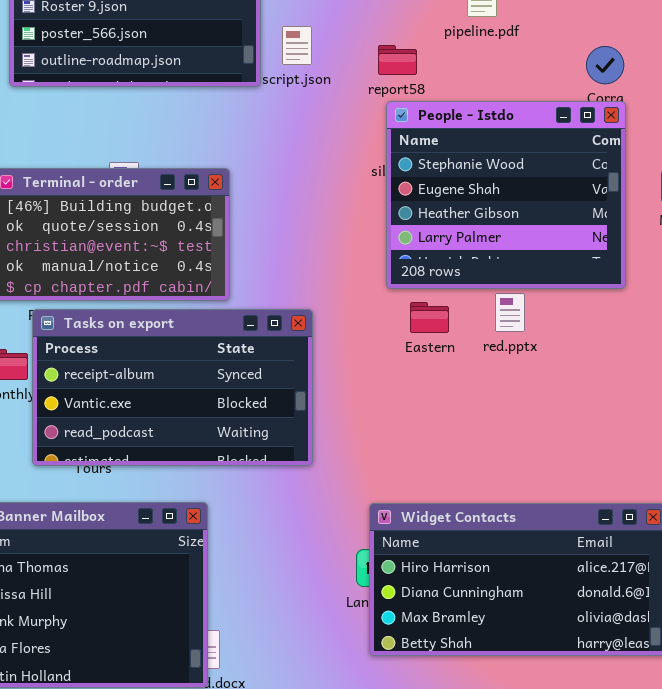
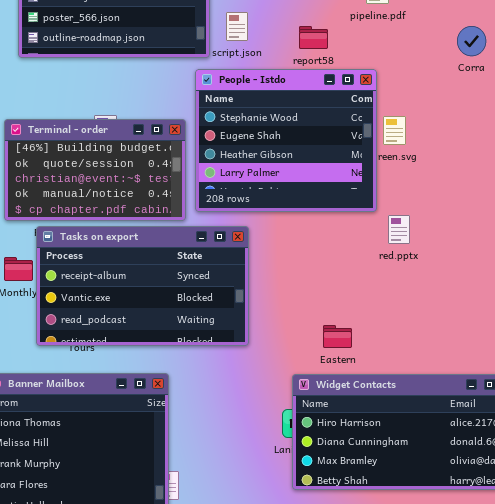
People - Istdo: [386,101,626,289] -> [195,69,377,212], moved
Eastern: [410,302,449,333] -> [323,325,352,348], moved

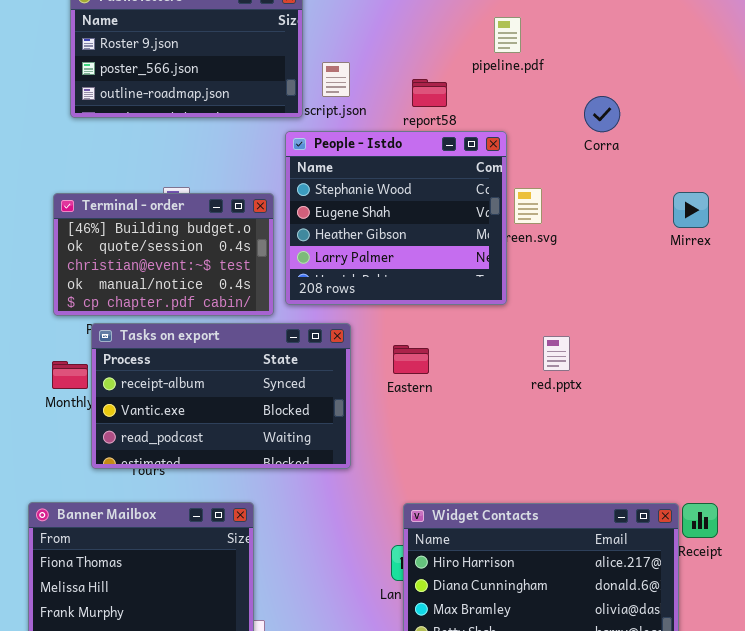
Corra: [457,26,486,56] -> [584,96,620,132], moved
red.pptx: [388,215,410,244] -> [543,336,570,371], moved
Eastern: [323,325,352,348] -> [393,345,429,374], moved

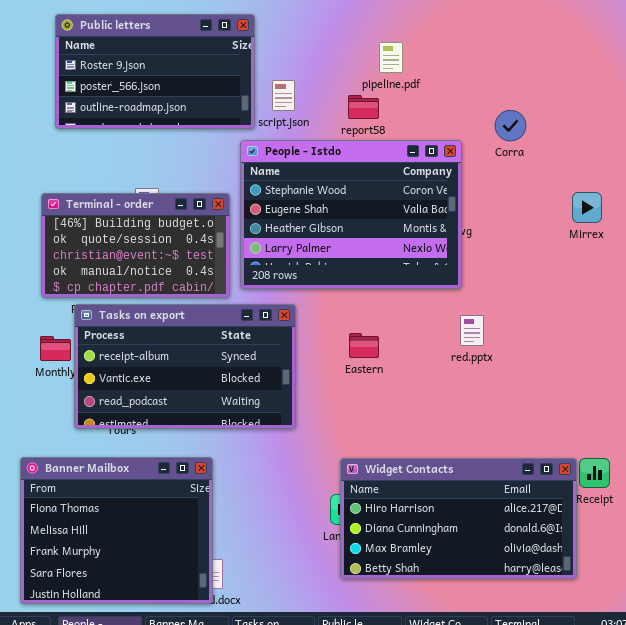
pipeline.pdf: [494,17,521,53] -> [379,42,403,73], moved
People - Istdo: [285,131,507,305] -> [240,140,462,289], resized
Eastern: [393,345,429,374] -> [349,333,379,358], moved

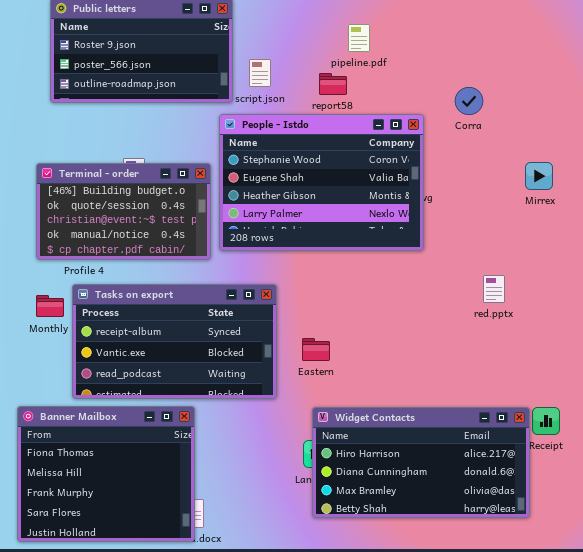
Tasks on export: [74,304,296,429] -> [72,284,277,399], moved
red.pptx: [460,315,484,346] -> [483,275,505,303], moved
Eastern: [349,333,379,358] -> [302,338,330,361], moved

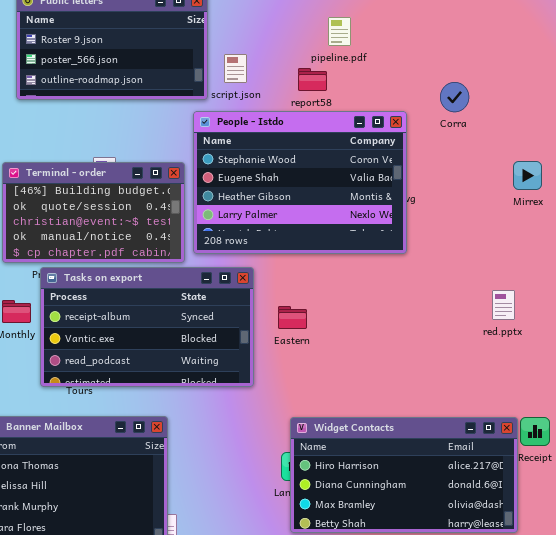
red.pptx: [483,275,505,303] -> [492,290,515,320], moved
Tasks on export: [72,284,277,399] -> [40,267,254,387], moved
Eastern: [302,338,330,361] -> [278,306,307,329], moved

